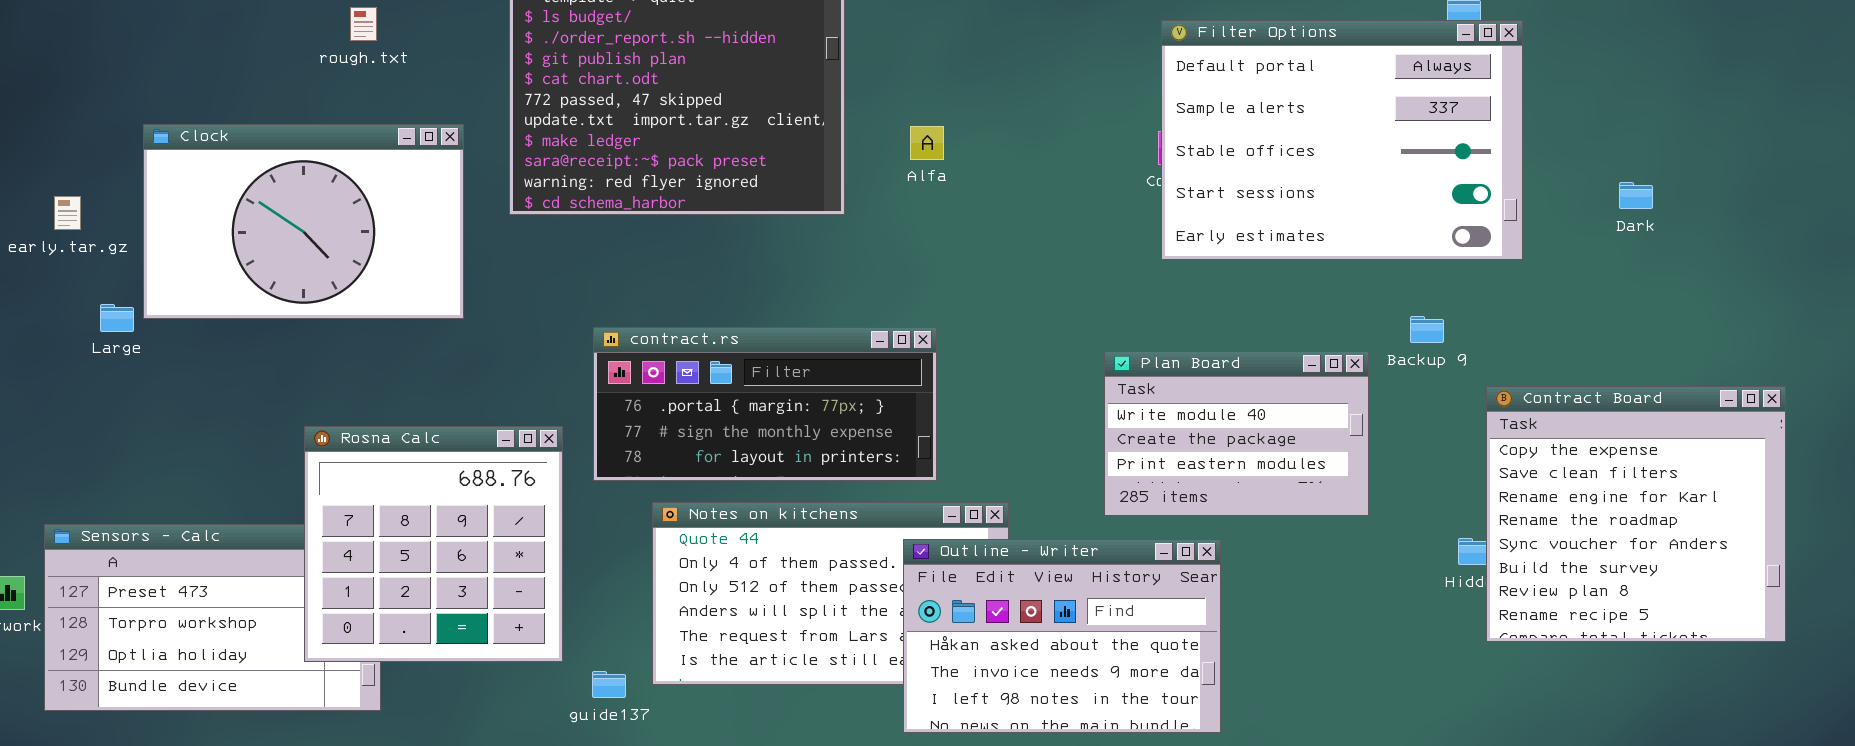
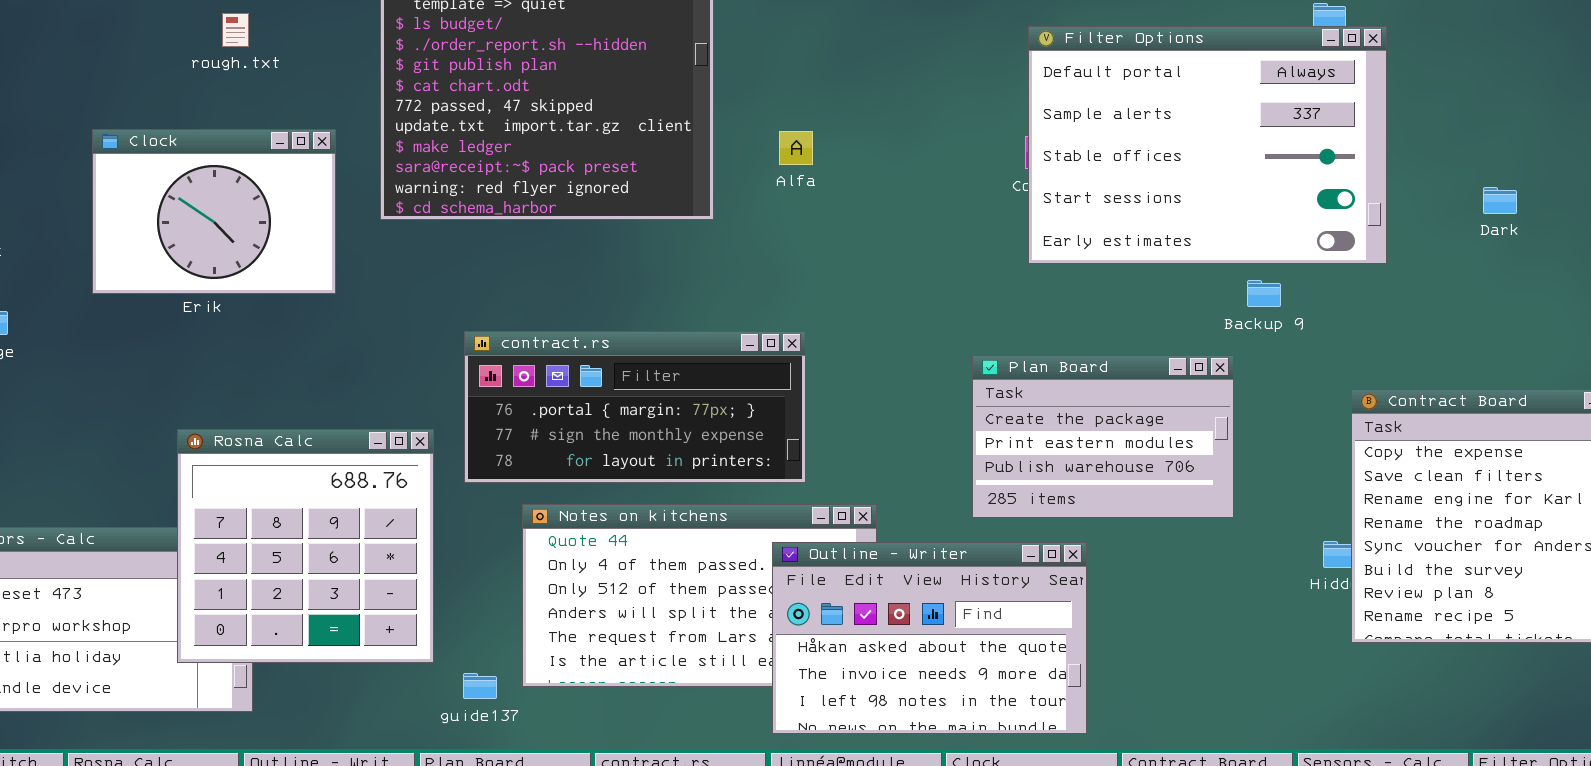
Clock: [143,124,464,319] -> [92,129,336,294], resized
Backup 9: [1410,316,1444,343] -> [1247,280,1281,307], moved
Plan Board: [1104,351,1369,516] -> [972,355,1234,518], scrolled down 1 row

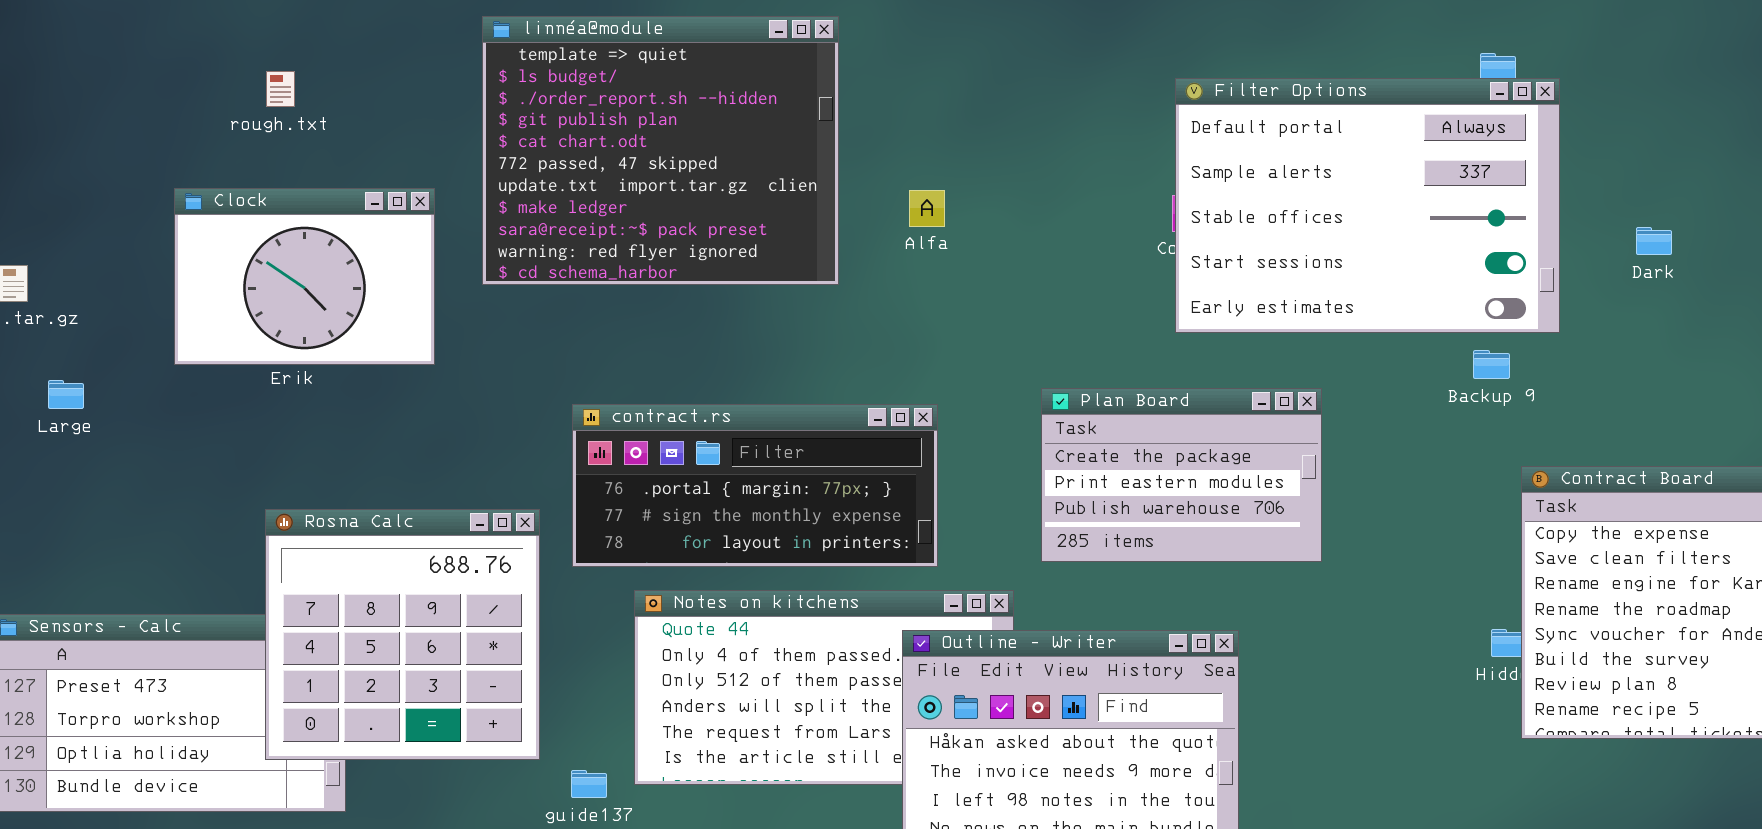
rough.txt: [222,13,249,47] -> [266,71,295,107], moved
Dark: [1483,187,1517,214] -> [1636,227,1672,255], moved
Backup 9: [1247,280,1281,307] -> [1473,350,1510,379], moved
Plan Board: [972,355,1234,518] -> [1041,388,1322,562], moved

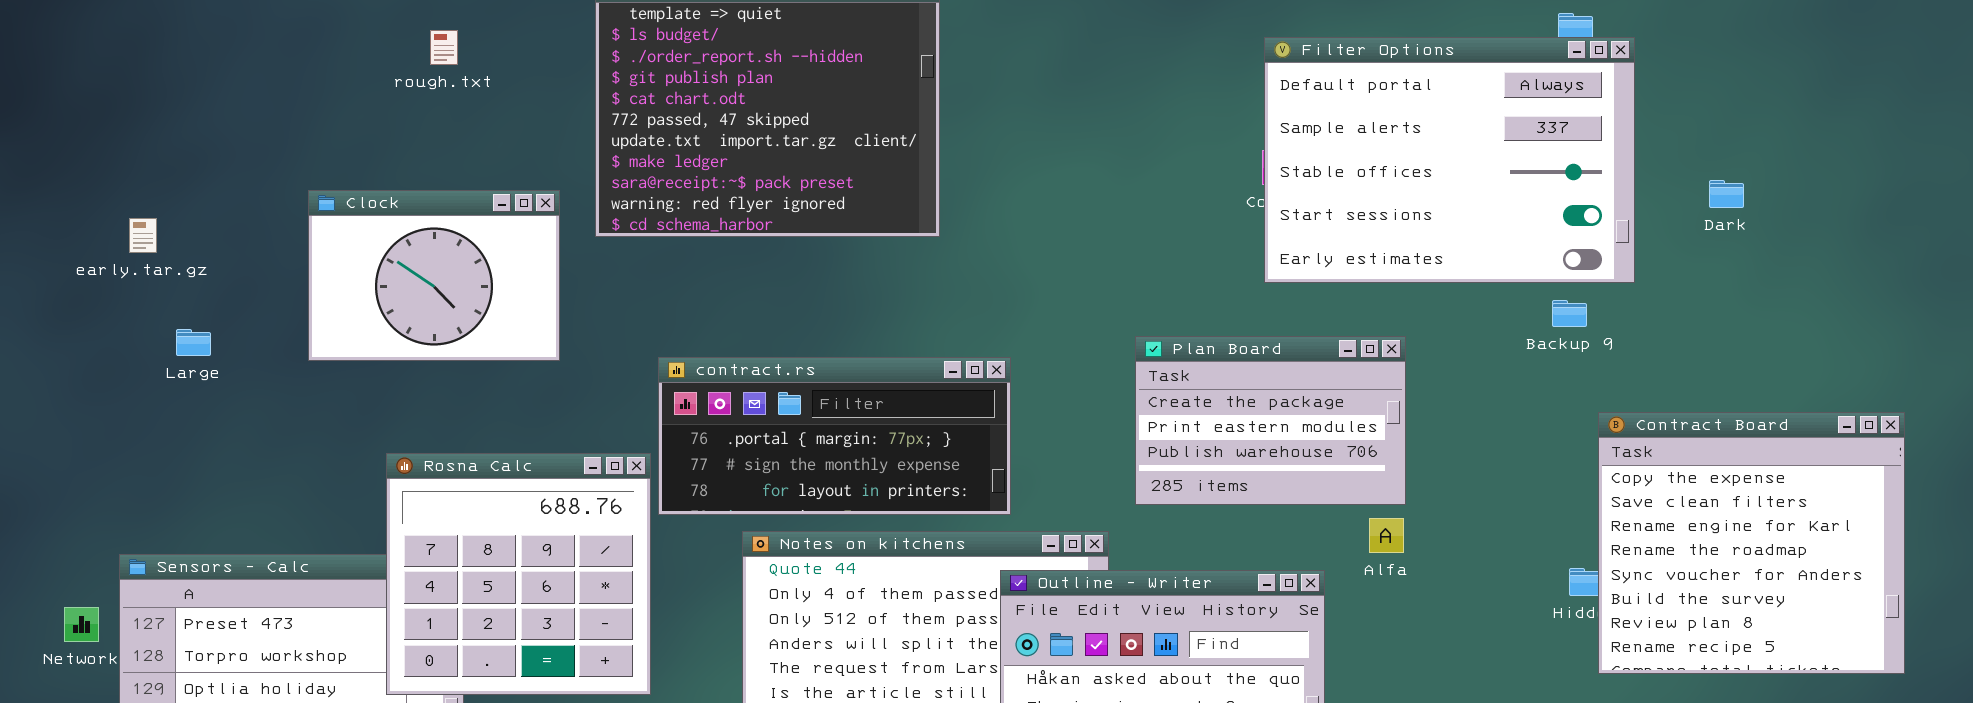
rough.txt: [266,71,295,107] -> [430,30,458,65], moved
Clock: [174,188,435,365] -> [308,190,560,361], moved
Alfa: [909,190,945,227] -> [1369,518,1404,553], moved
contract.rs: [572,404,938,567] -> [658,357,1011,515], moved

